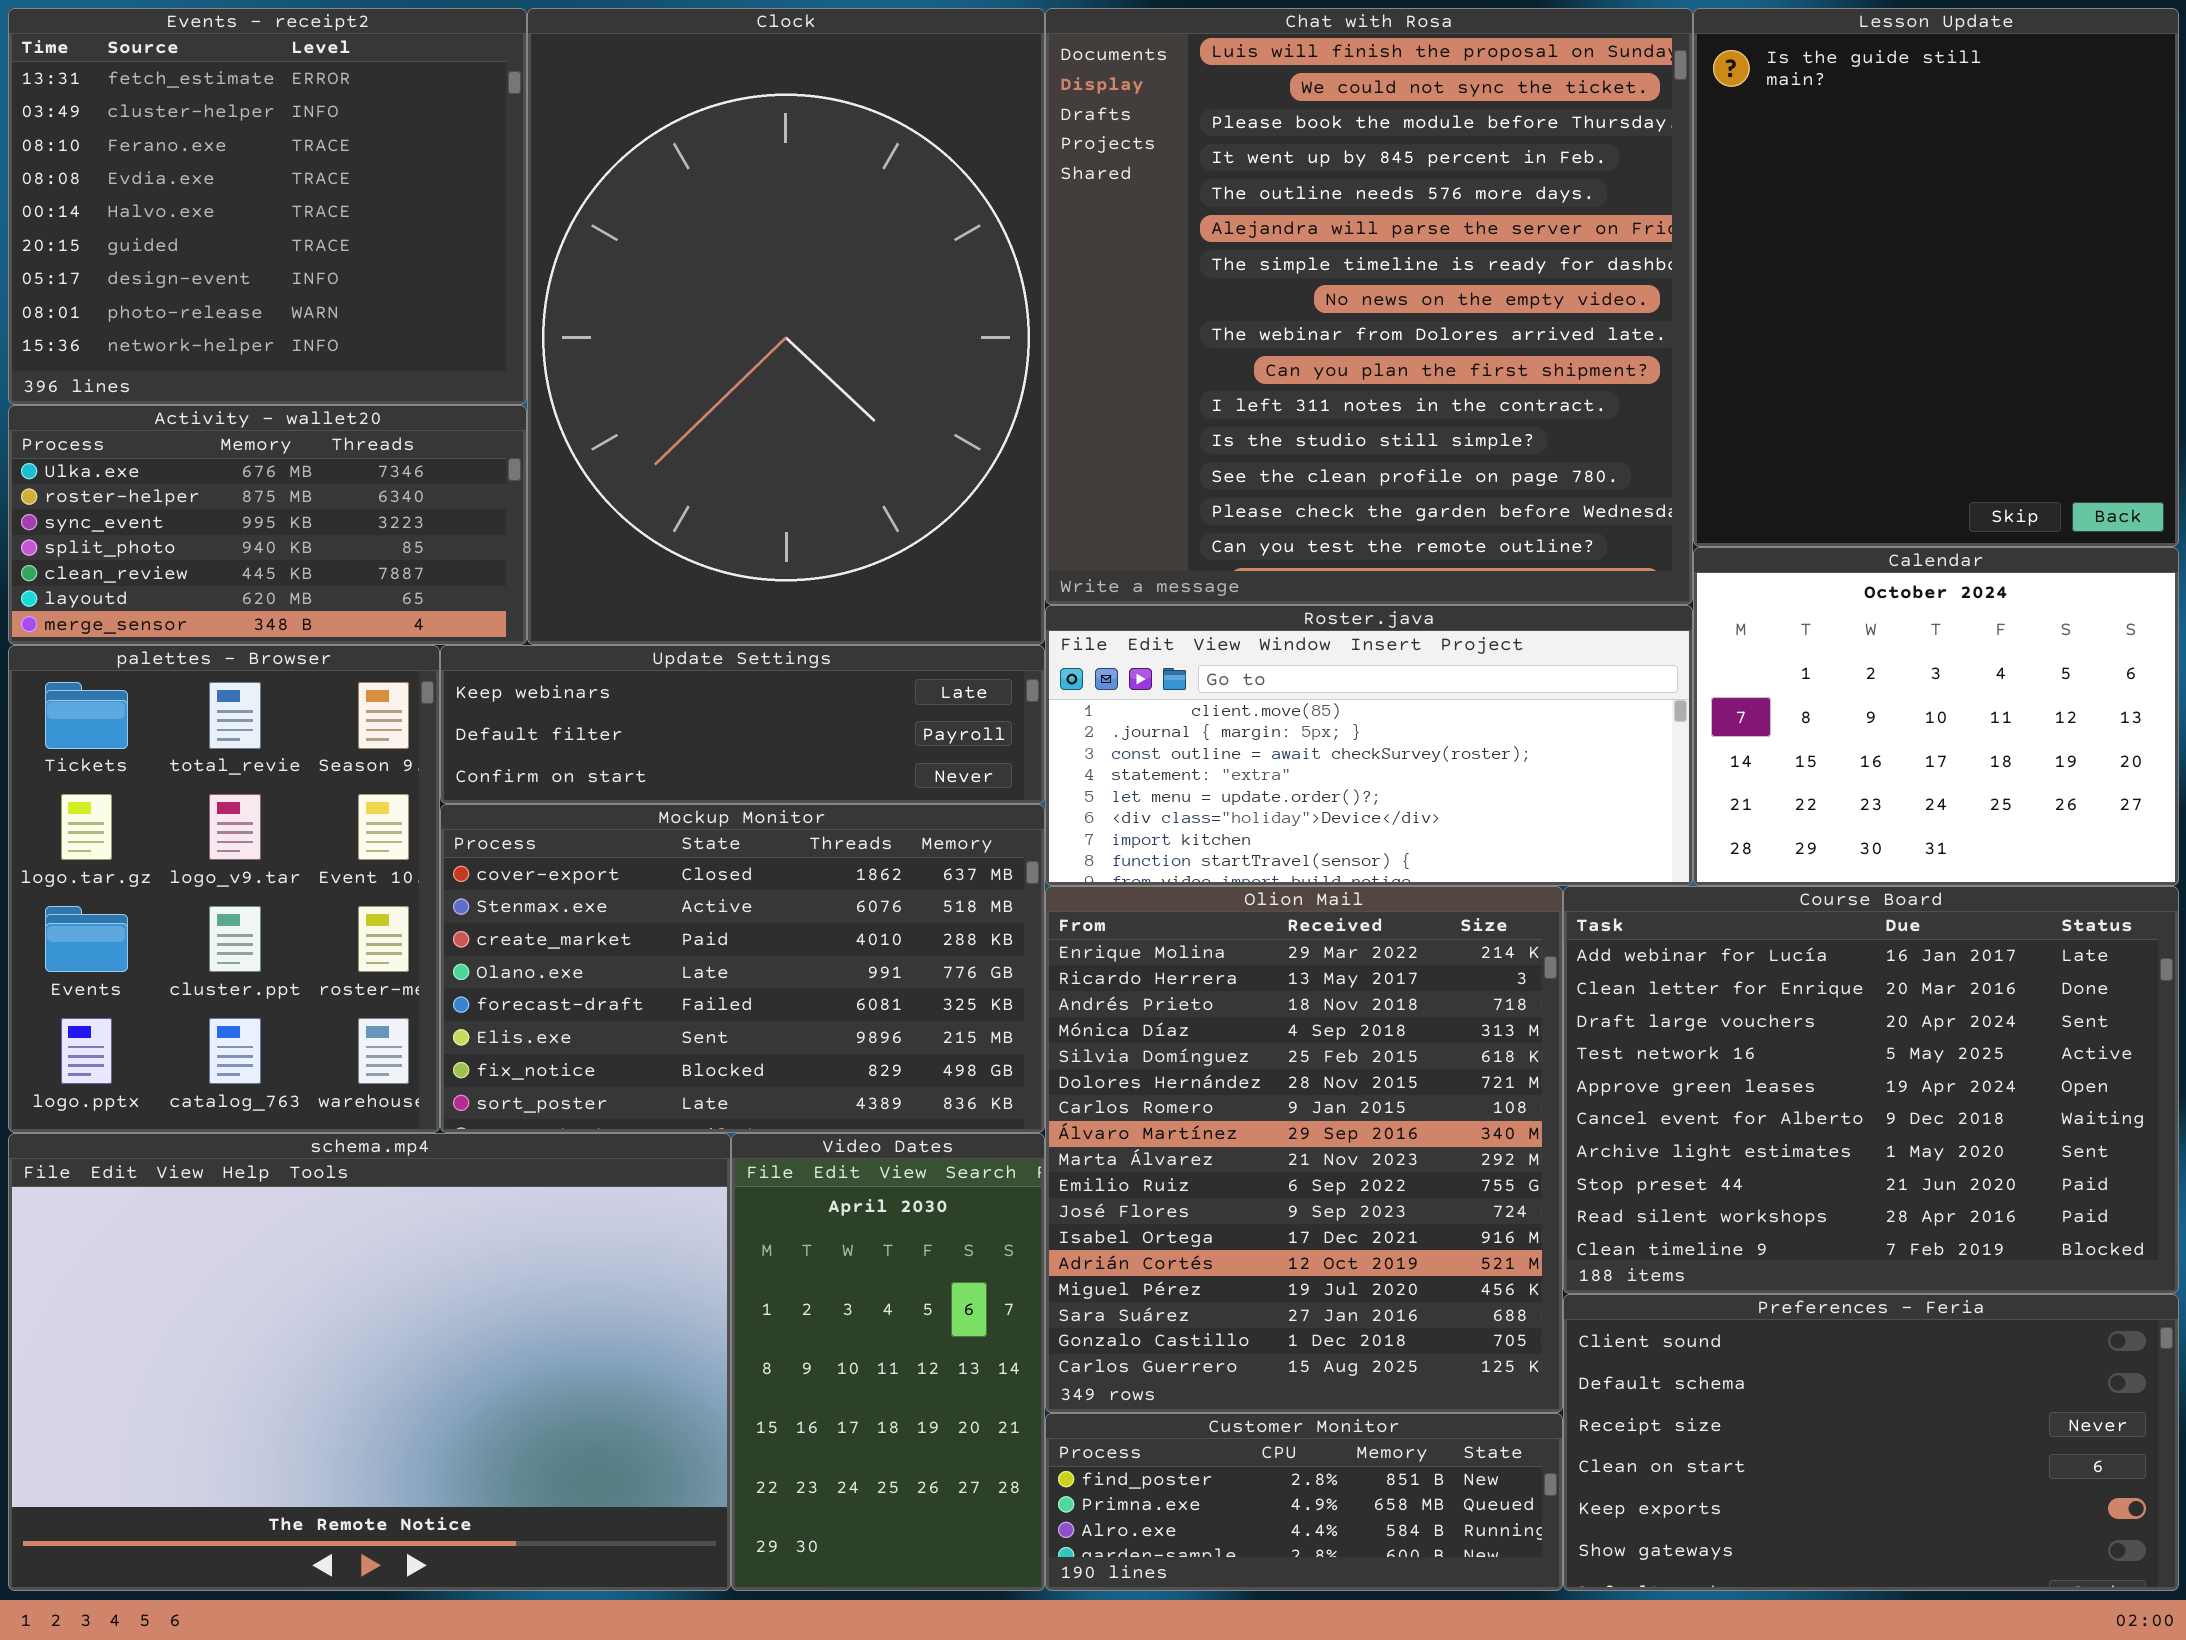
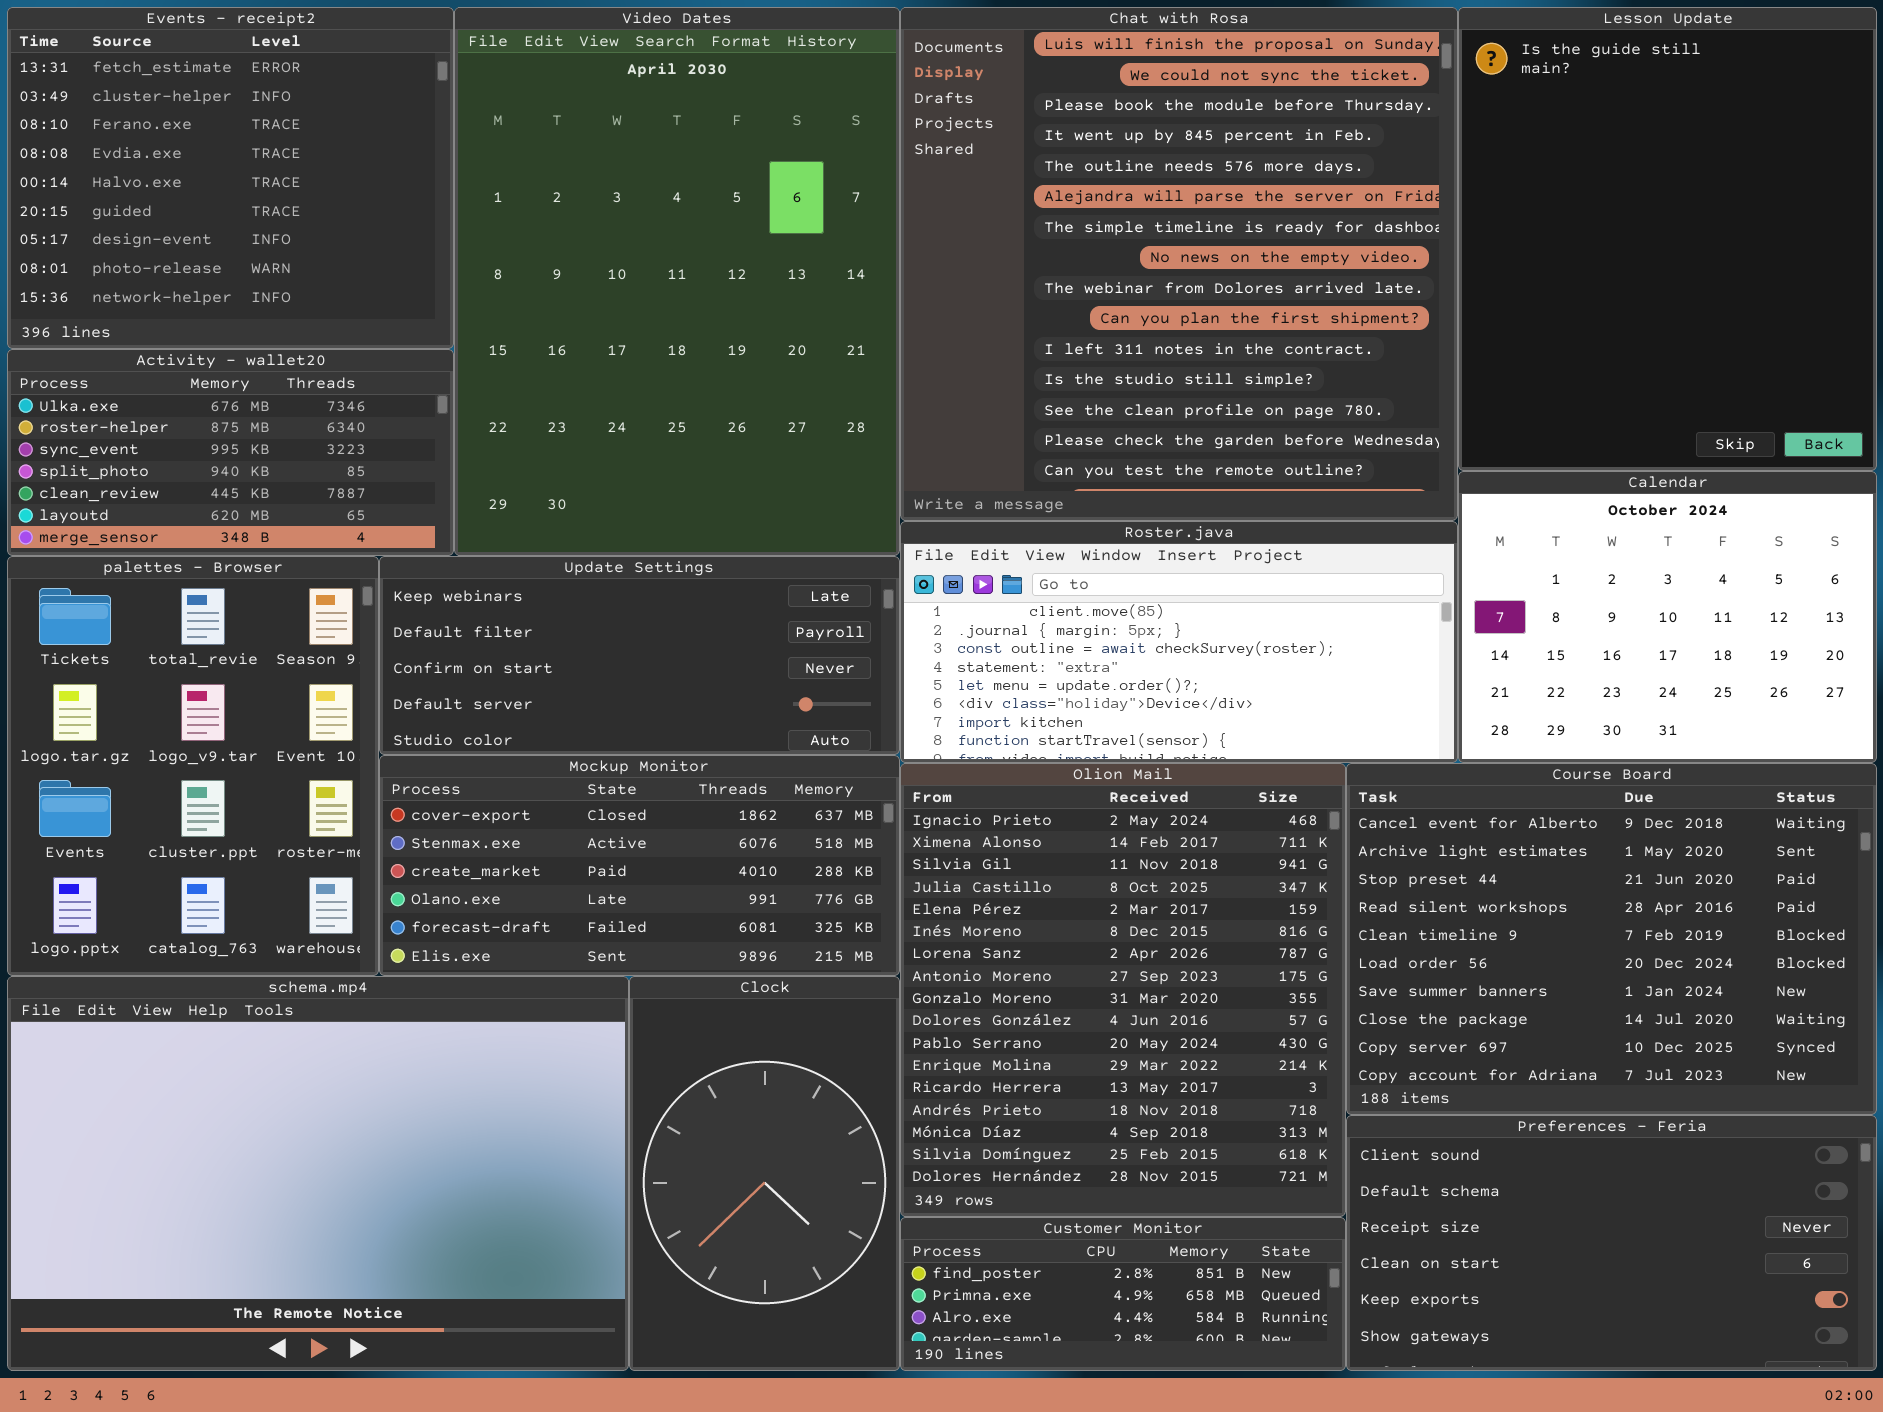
Clock: [527,8,1045,645] -> [629,976,900,1371], moved, resized
Update Settings: [440,645,1045,804] -> [379,556,900,755], resized
Mockup Monitor: [440,804,1045,1133] -> [379,755,900,976], resized
Olion Mail: [1045,886,1563,1413] -> [900,763,1346,1217], scrolled up 11 rows
Course Board: [1563,886,2179,1294] -> [1346,763,1877,1115], scrolled down 5 rows
Video Dates: [731,1133,1045,1591] -> [454,7,900,556], moved, resized

